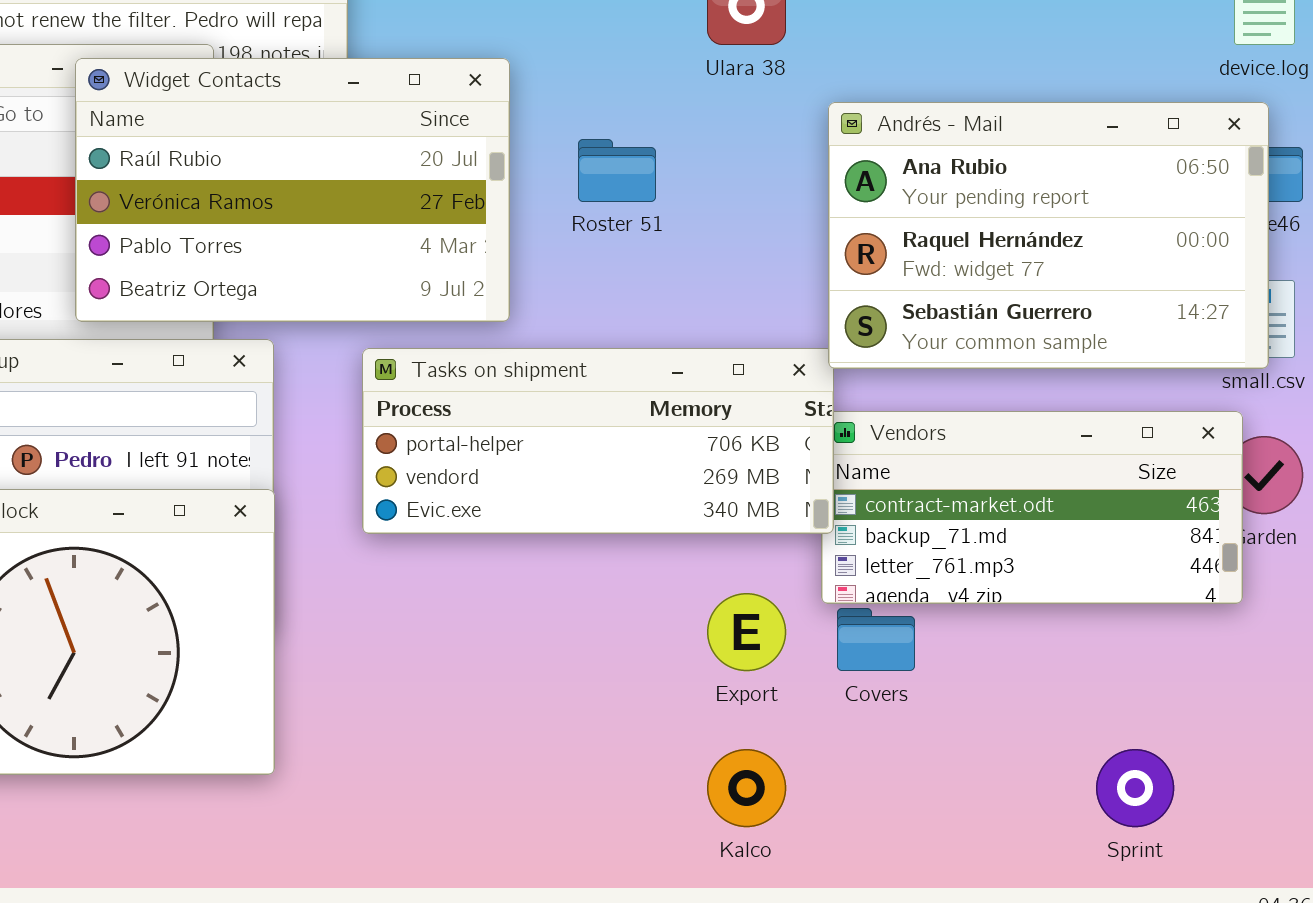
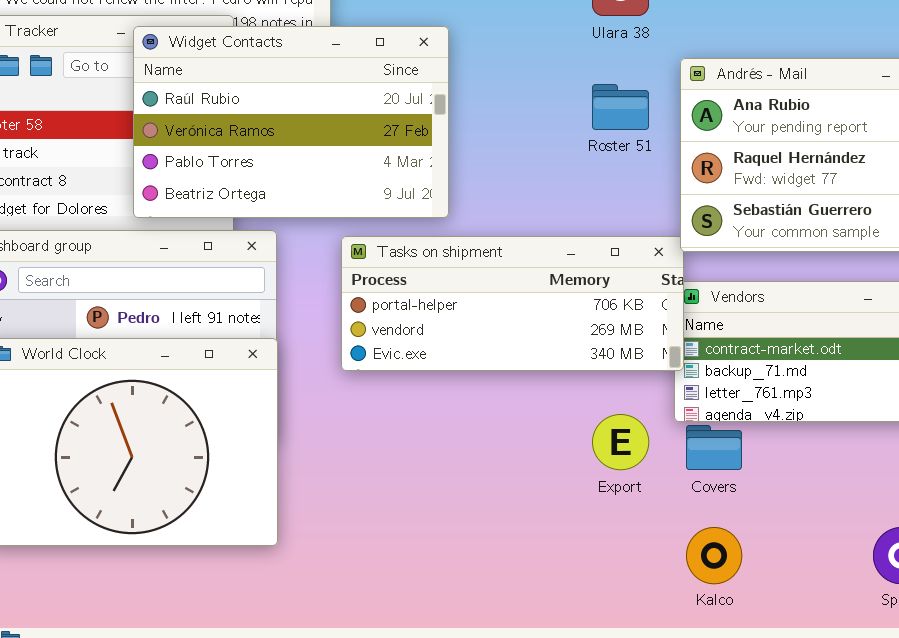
Roster 51: [578,139,656,202] -> [592,84,649,130], moved
Kalco: [707,749,786,827] -> [686,527,742,584], moved

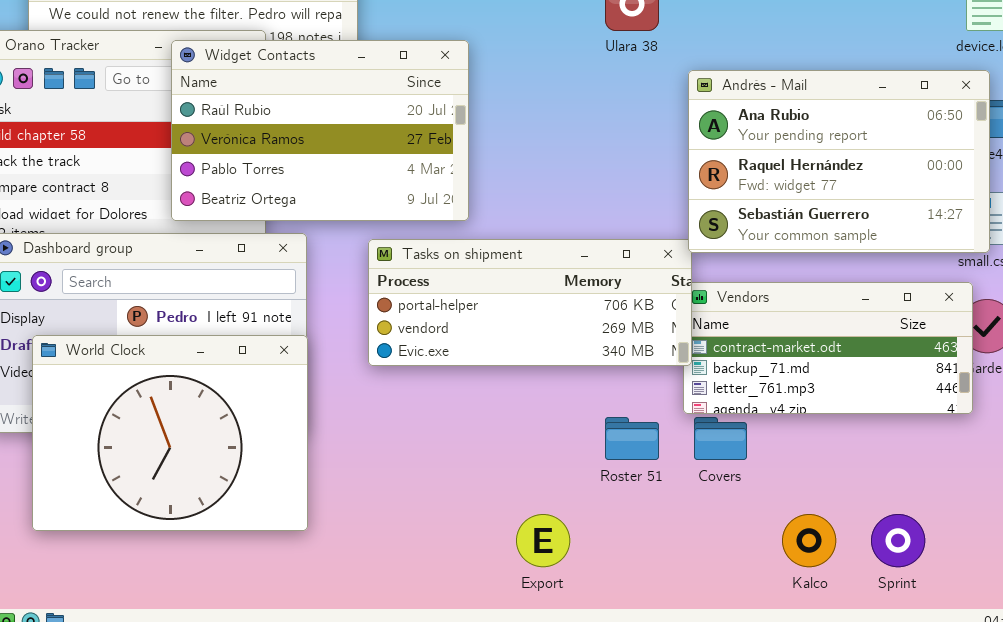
Roster 51: [592,84,649,130] -> [605,417,659,460], moved
Export: [592,414,649,470] -> [516,514,570,567], moved
Kalco: [686,527,742,584] -> [782,514,836,567], moved

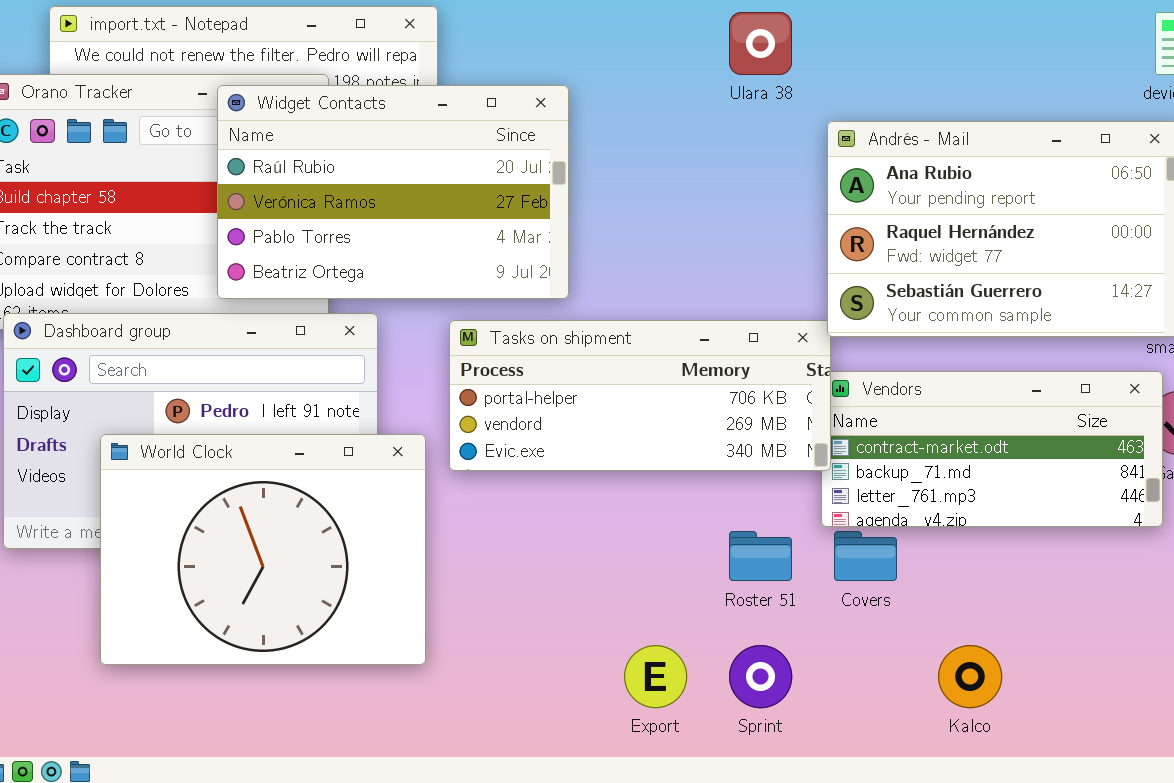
World Clock: [32,335,308,531] -> [100,434,426,665], moved
Sprint: [871,514,925,567] -> [729,645,792,708], moved

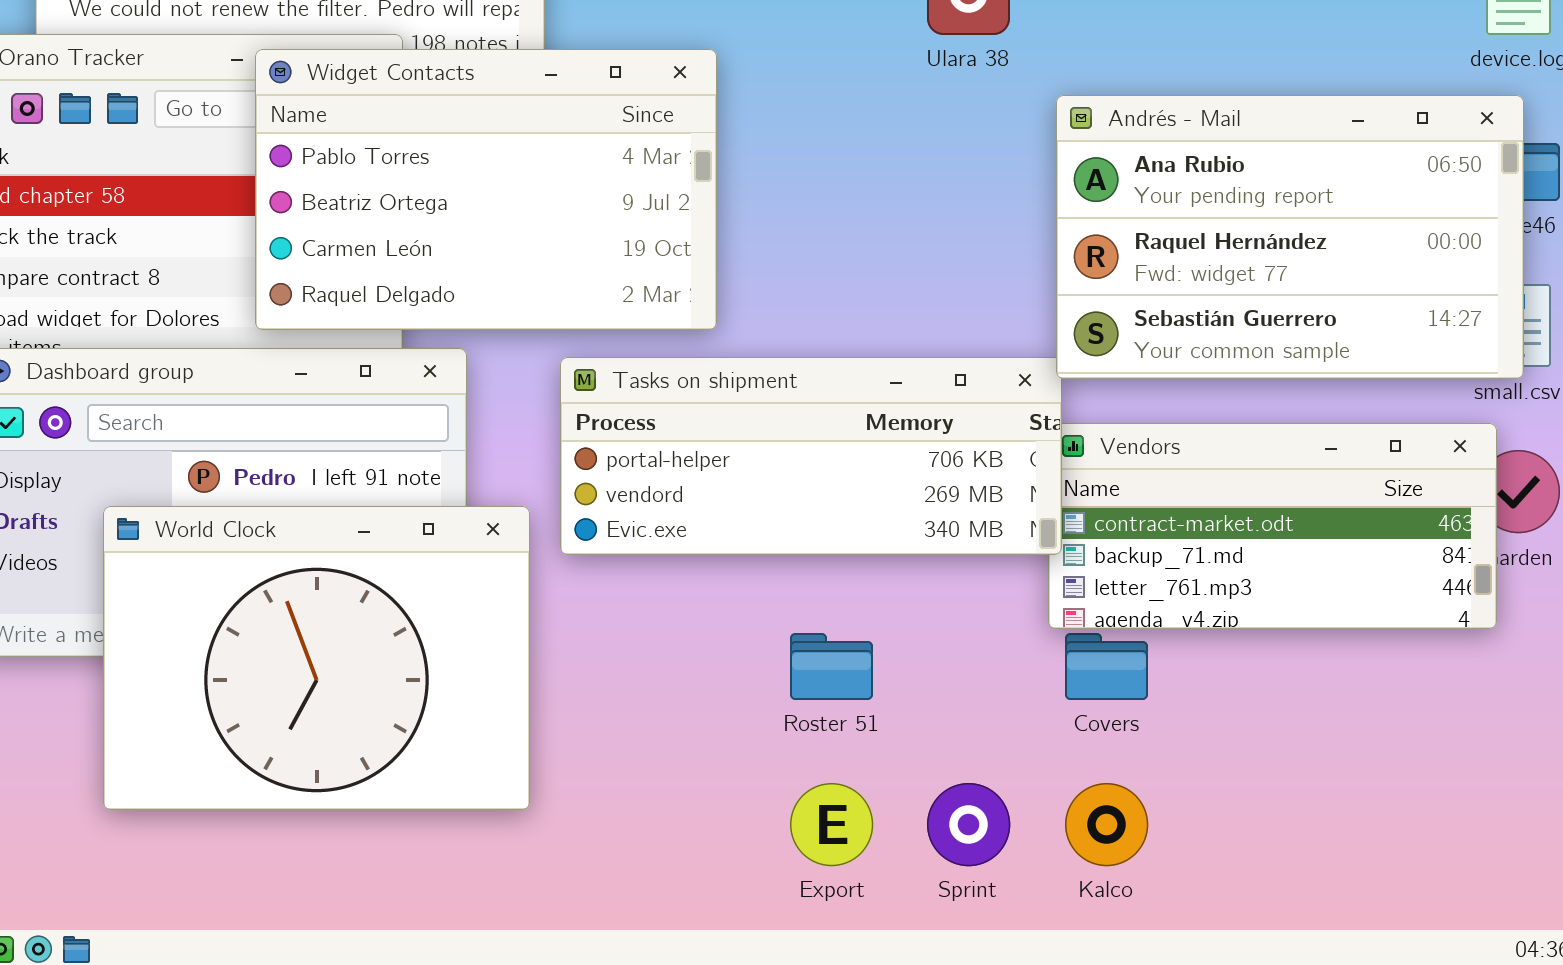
Widget Contacts: [217,85,569,299] -> [255,49,717,330], scrolled down 2 rows
Roster 51: [729,531,792,581] -> [790,633,873,700], moved
Kalco: [938,645,1002,708] -> [1065,783,1148,866], moved

